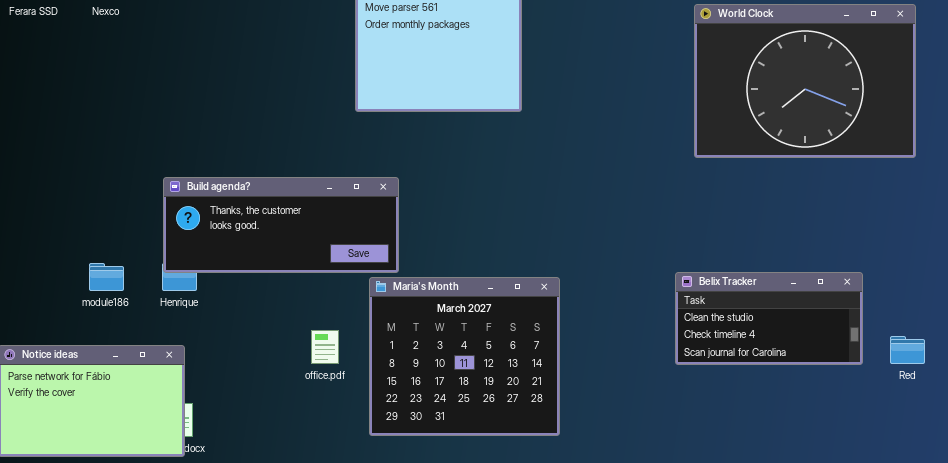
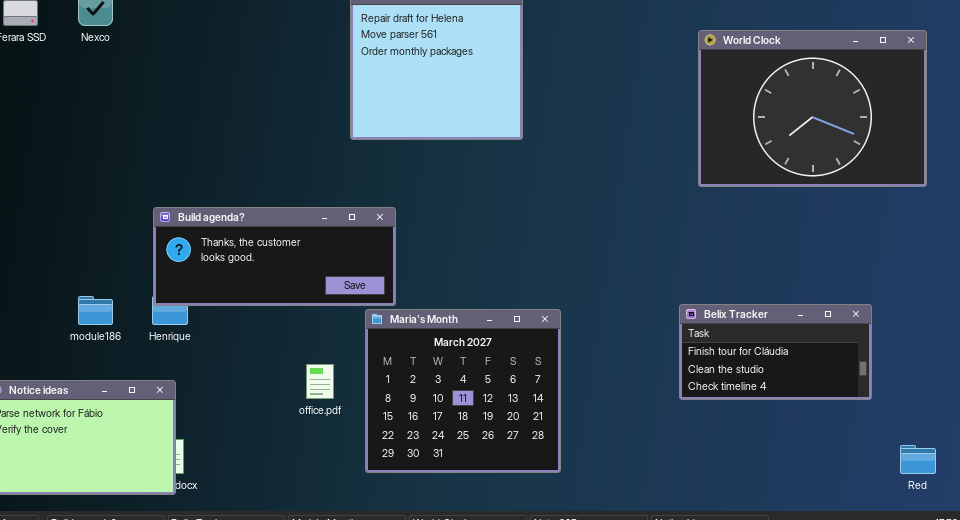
Belix Tracker: [675,272,863,365] -> [679,304,872,400], scrolled up 1 row
Red: [890,336,925,364] -> [900,445,936,474], moved

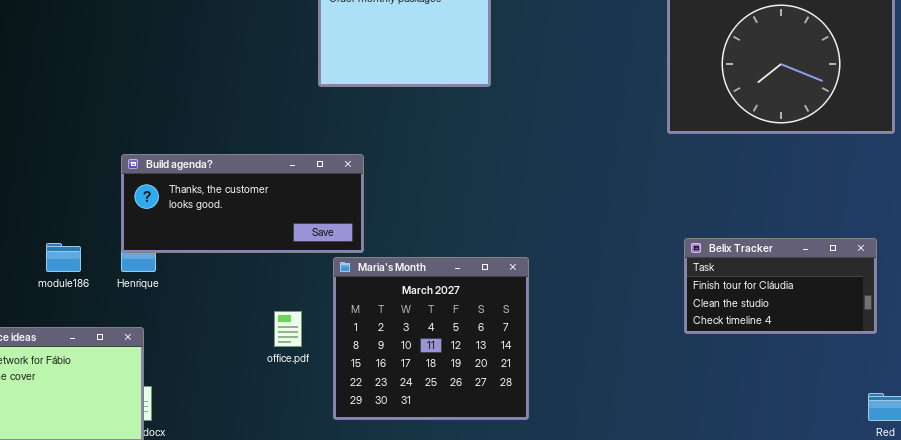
Belix Tracker: [679,304,872,400] -> [684,238,877,334], moved

